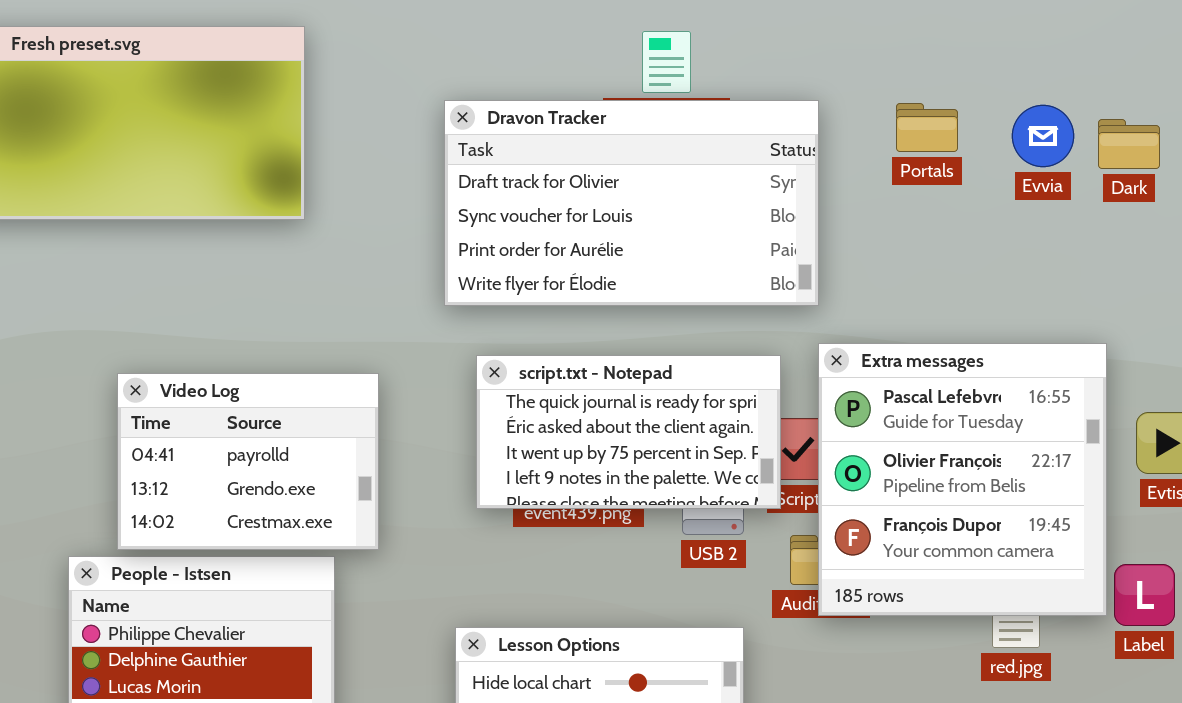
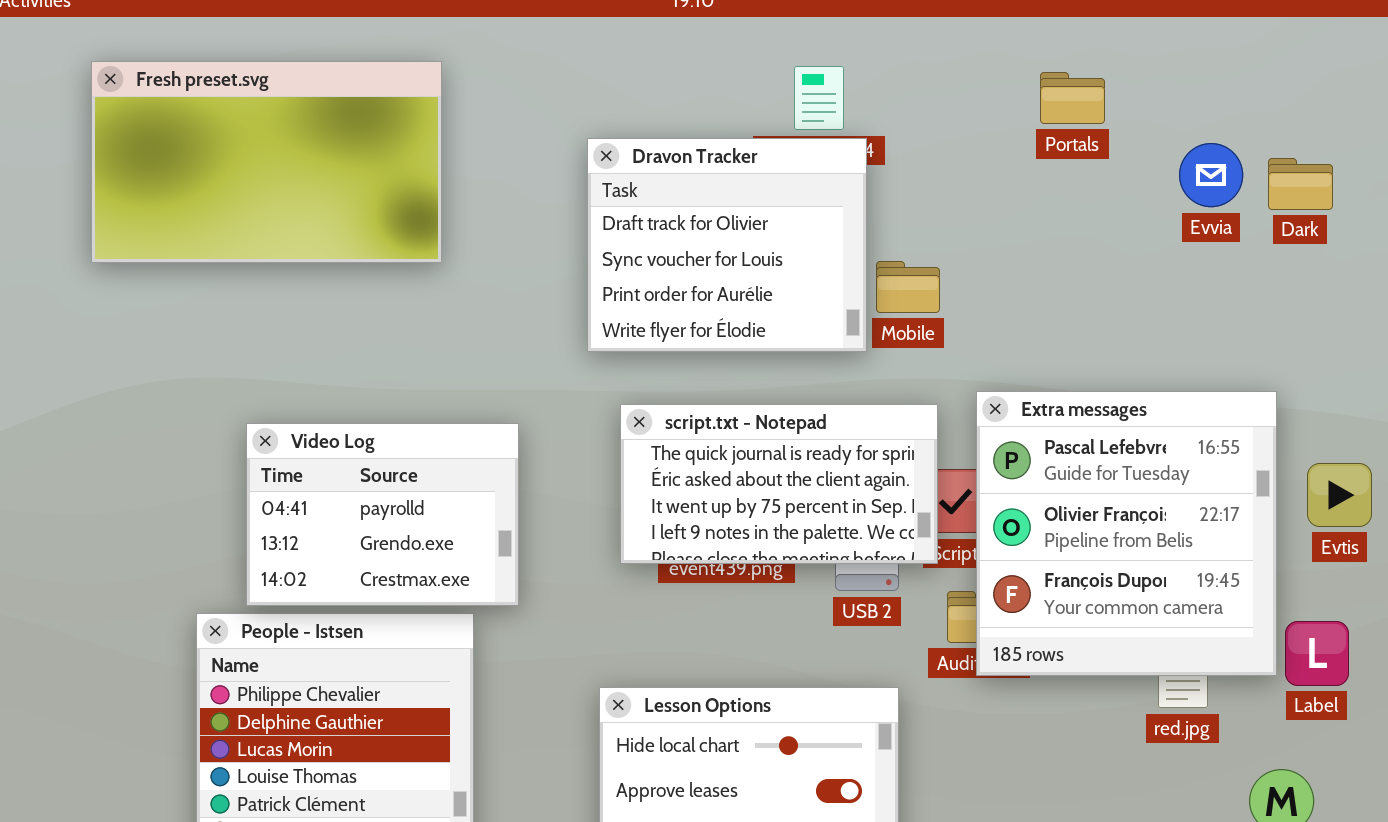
Dravon Tracker: [444,100,819,306] -> [587,138,867,352], resized
Portals: [896,103,958,152] -> [1040,72,1105,124], moved

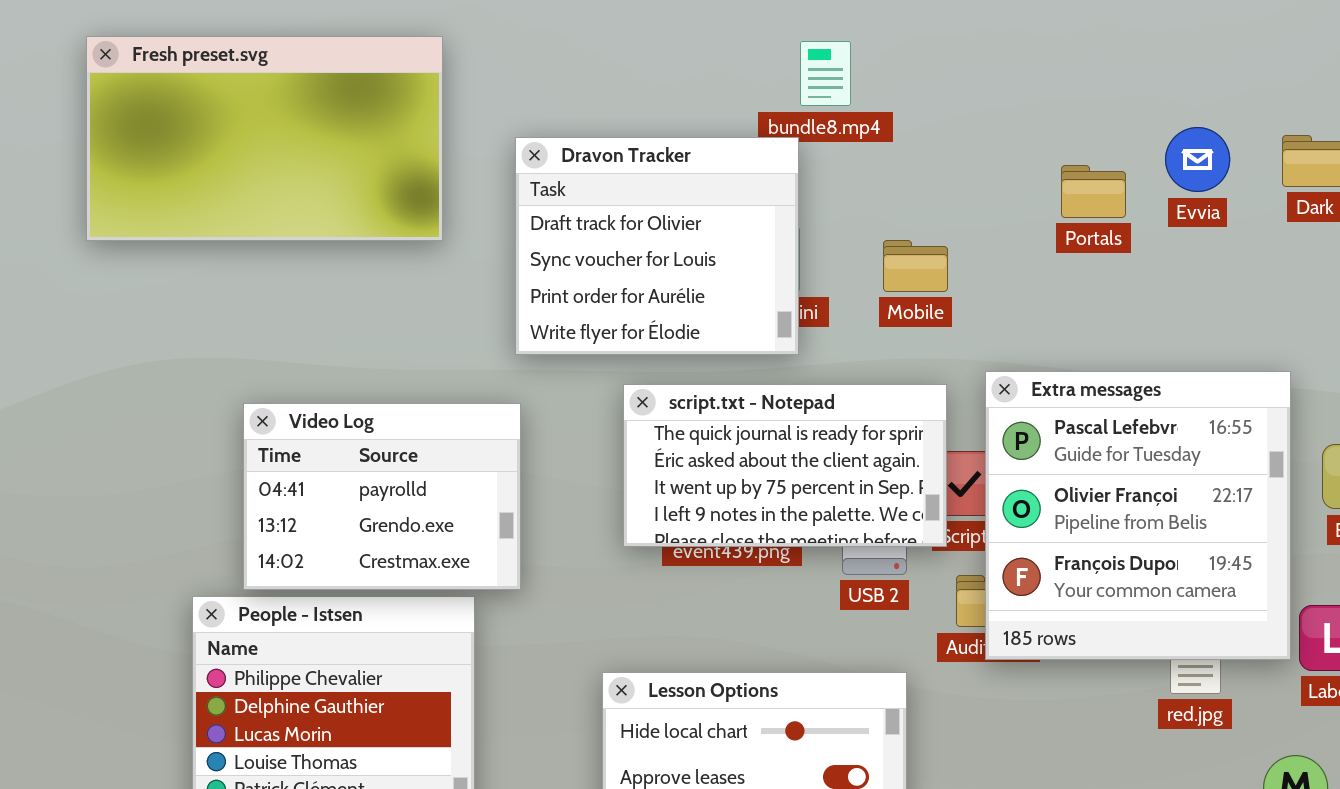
Portals: [1040,72,1105,124] -> [1061,165,1126,218], moved
Dravon Tracker: [587,138,867,352] -> [515,137,799,355], moved
Evvia: [1179,143,1243,207] -> [1165,127,1230,192], moved

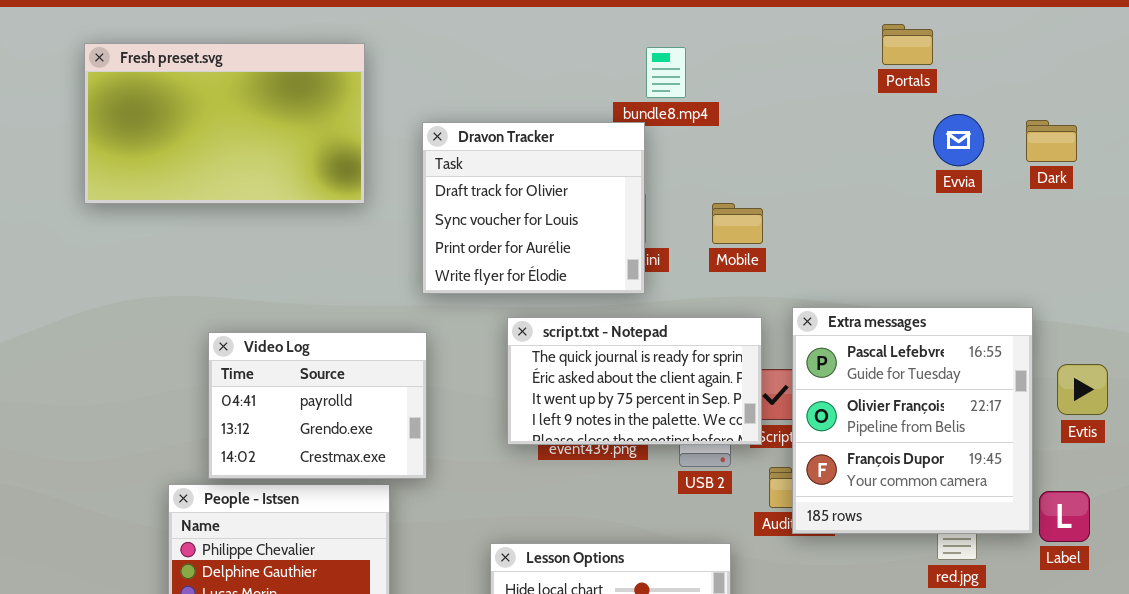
Portals: [1061,165,1126,218] -> [882,24,933,65], moved

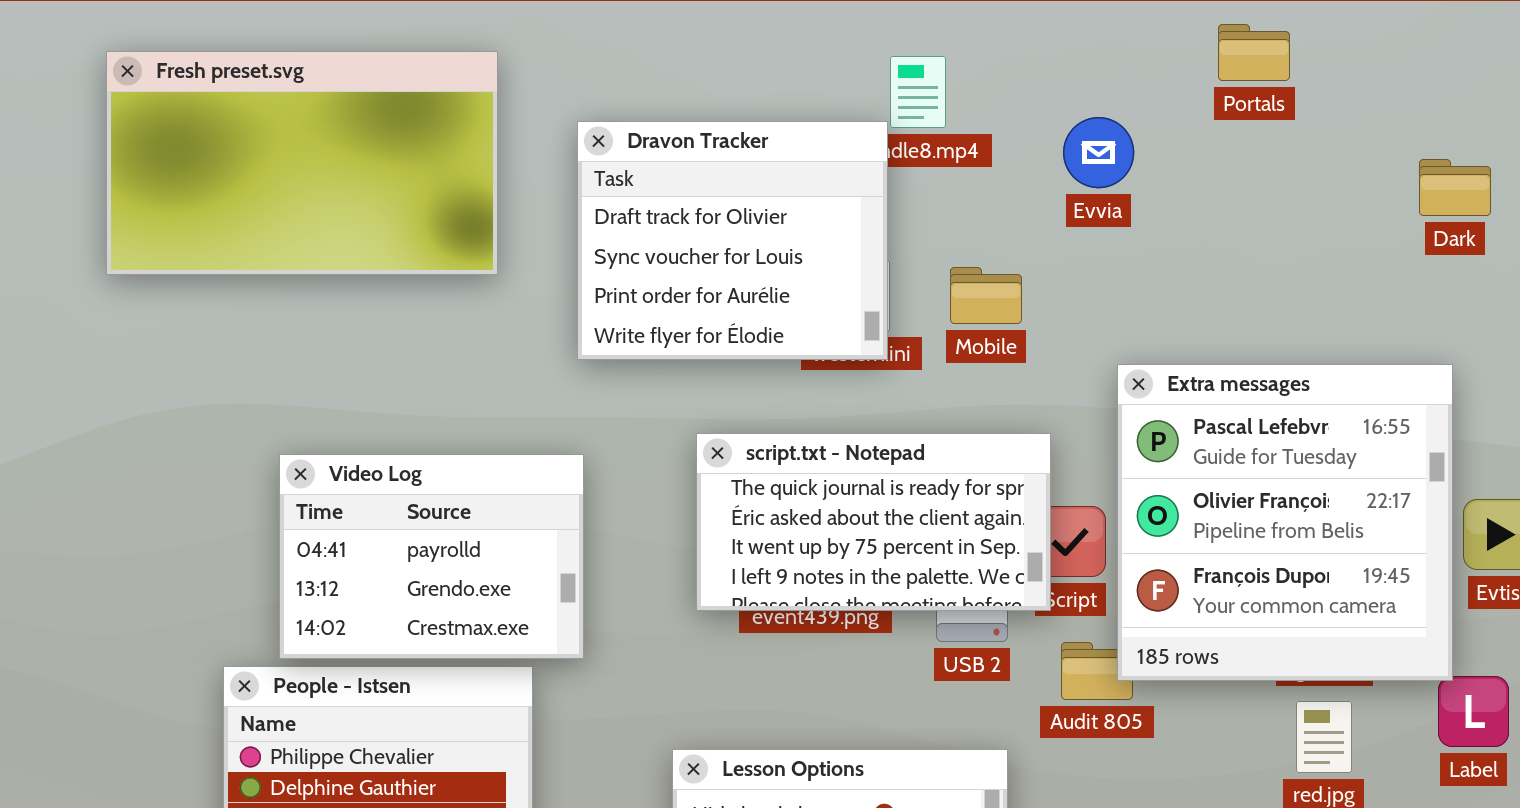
Evvia: [933,114,984,166] -> [1063,117,1134,188], moved
Dravon Tracker: [422,122,645,294] -> [577,121,888,360], moved
Mobile: [712,203,763,244] -> [950,267,1022,324], moved
Extra messages: [792,307,1033,534] -> [1117,364,1453,681], moved

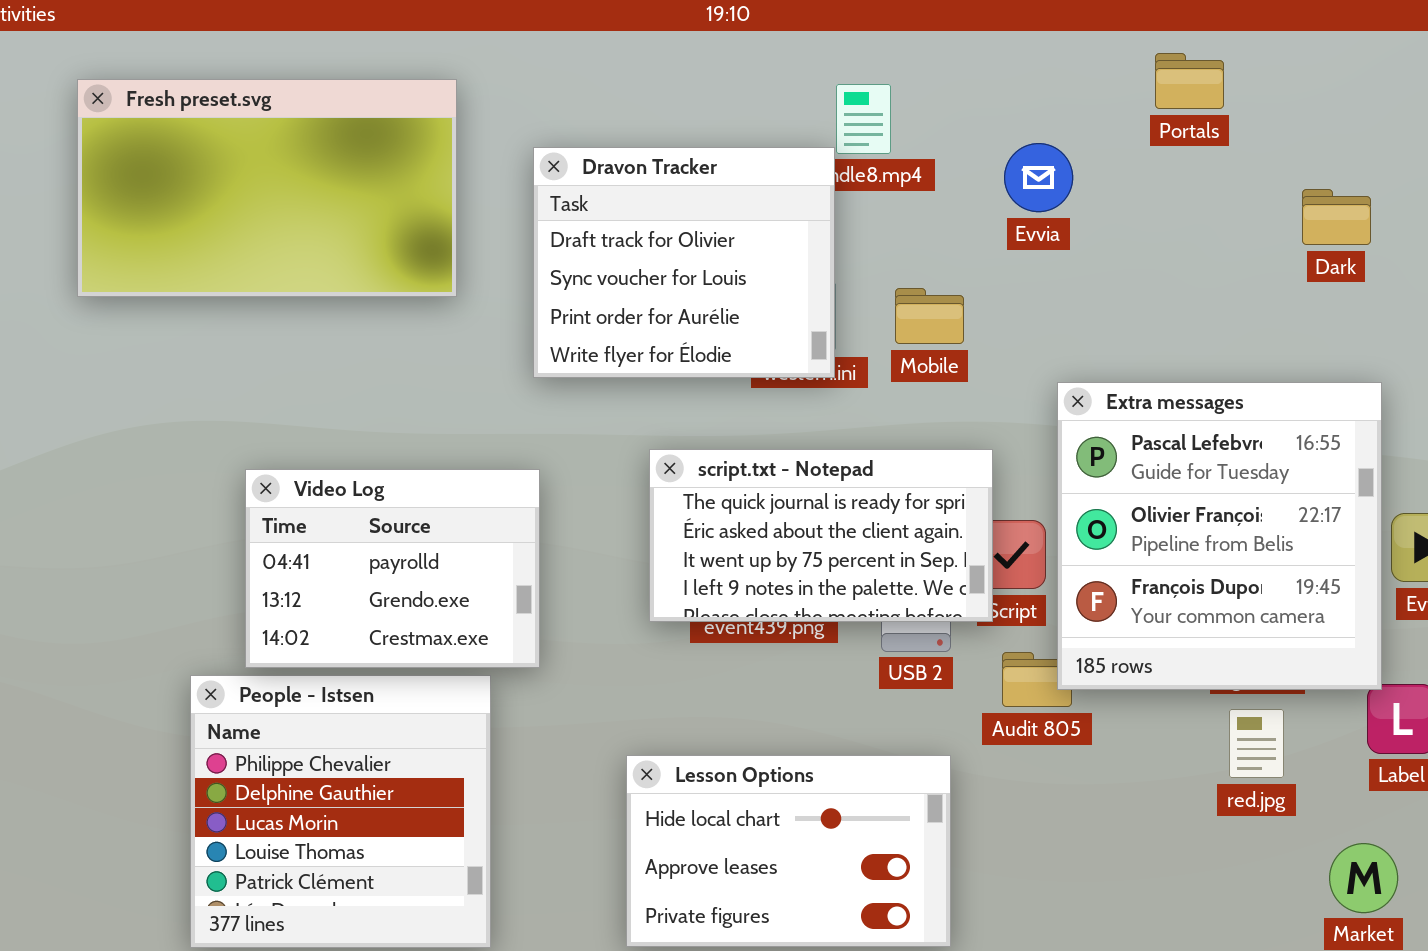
Dark: [1419,159,1491,216] -> [1302,189,1371,245], moved

